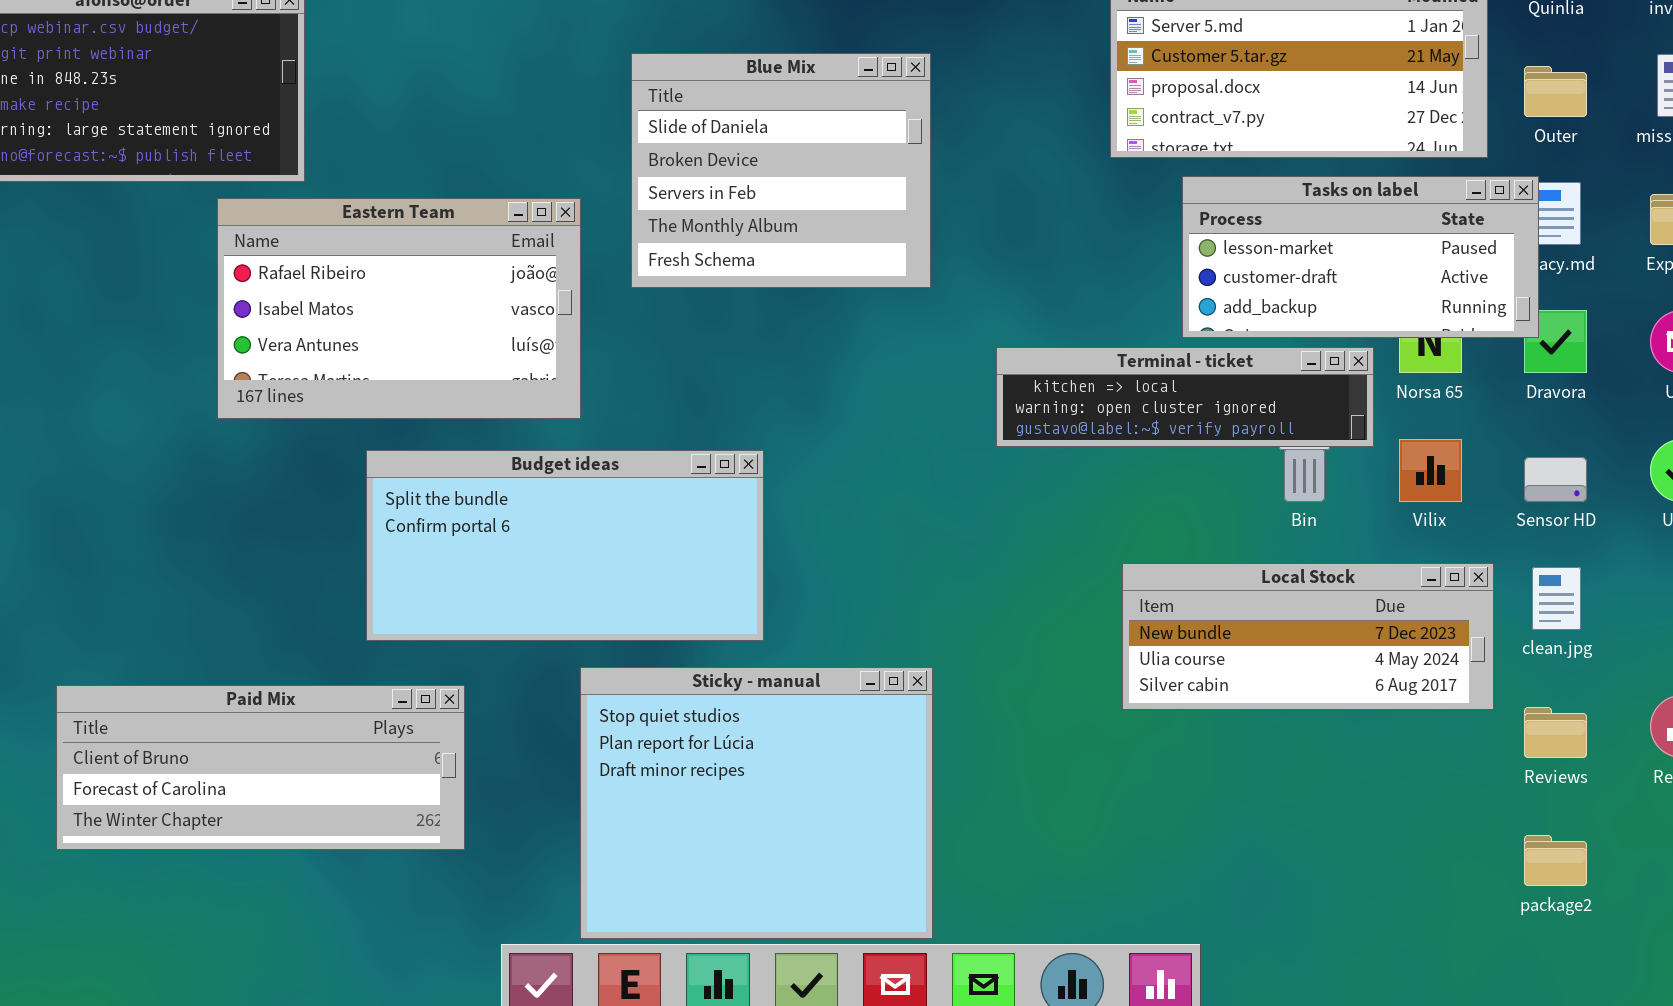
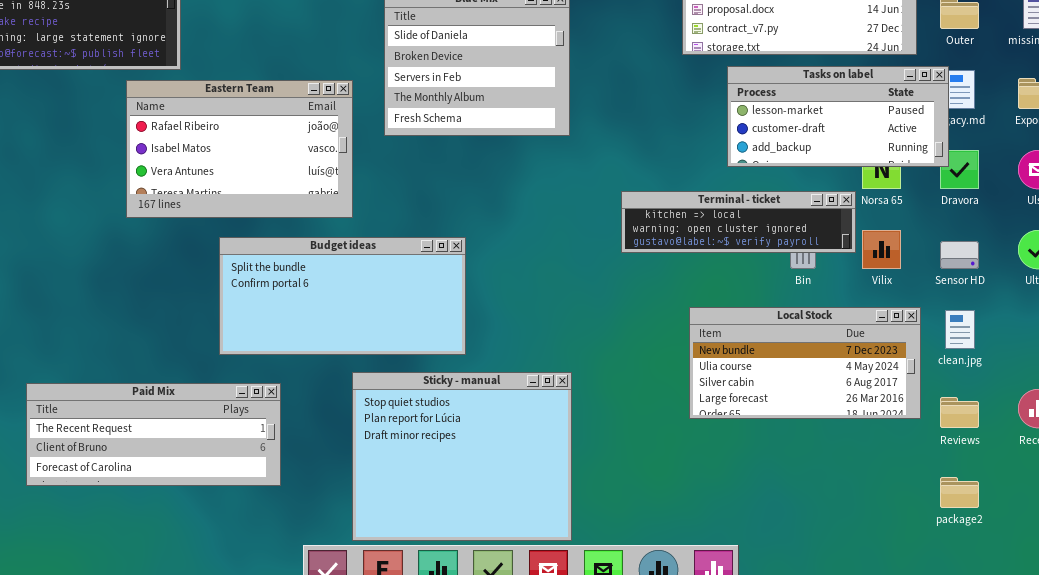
Terminal - ticket: [996,347,1374,447] -> [621,191,856,253], moved
Local Stock: [1122,563,1494,710] -> [689,307,921,419], resized
Paid Mix: [56,685,465,850] -> [26,383,281,486], scrolled up 1 row

